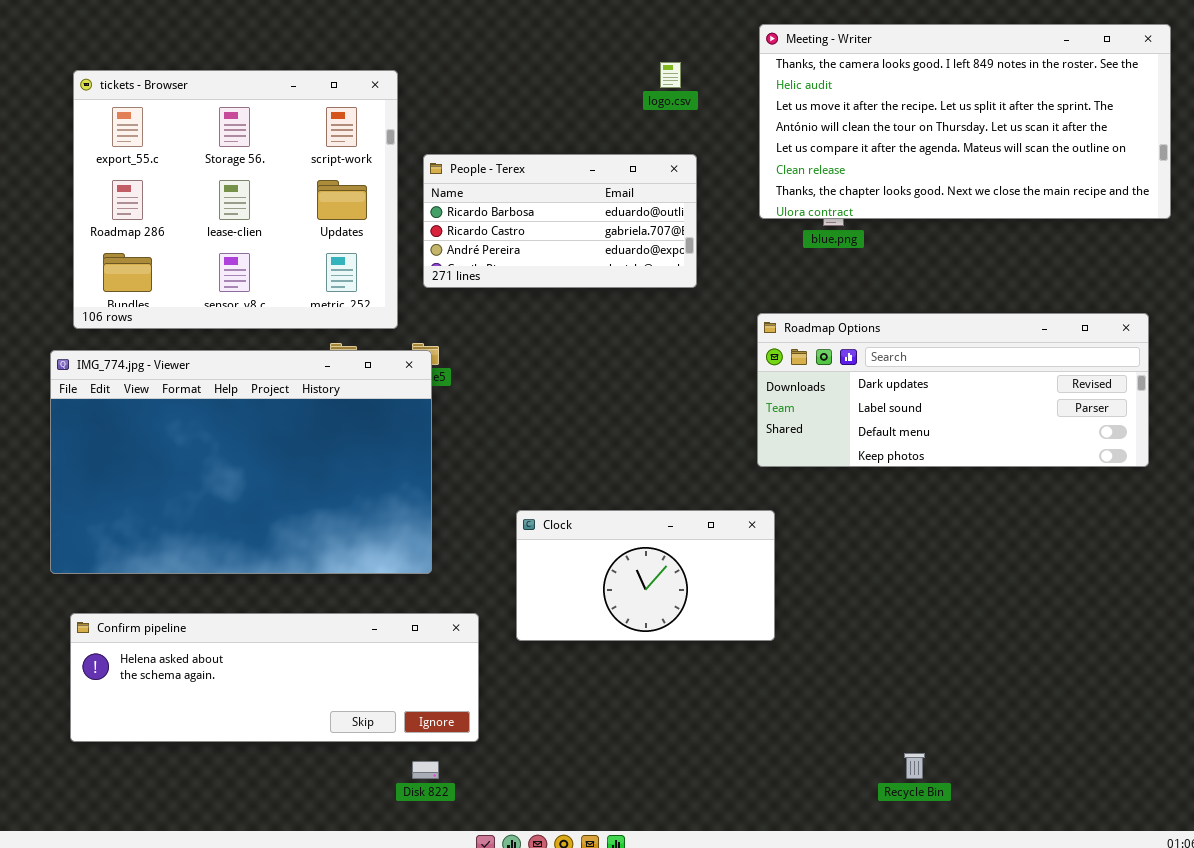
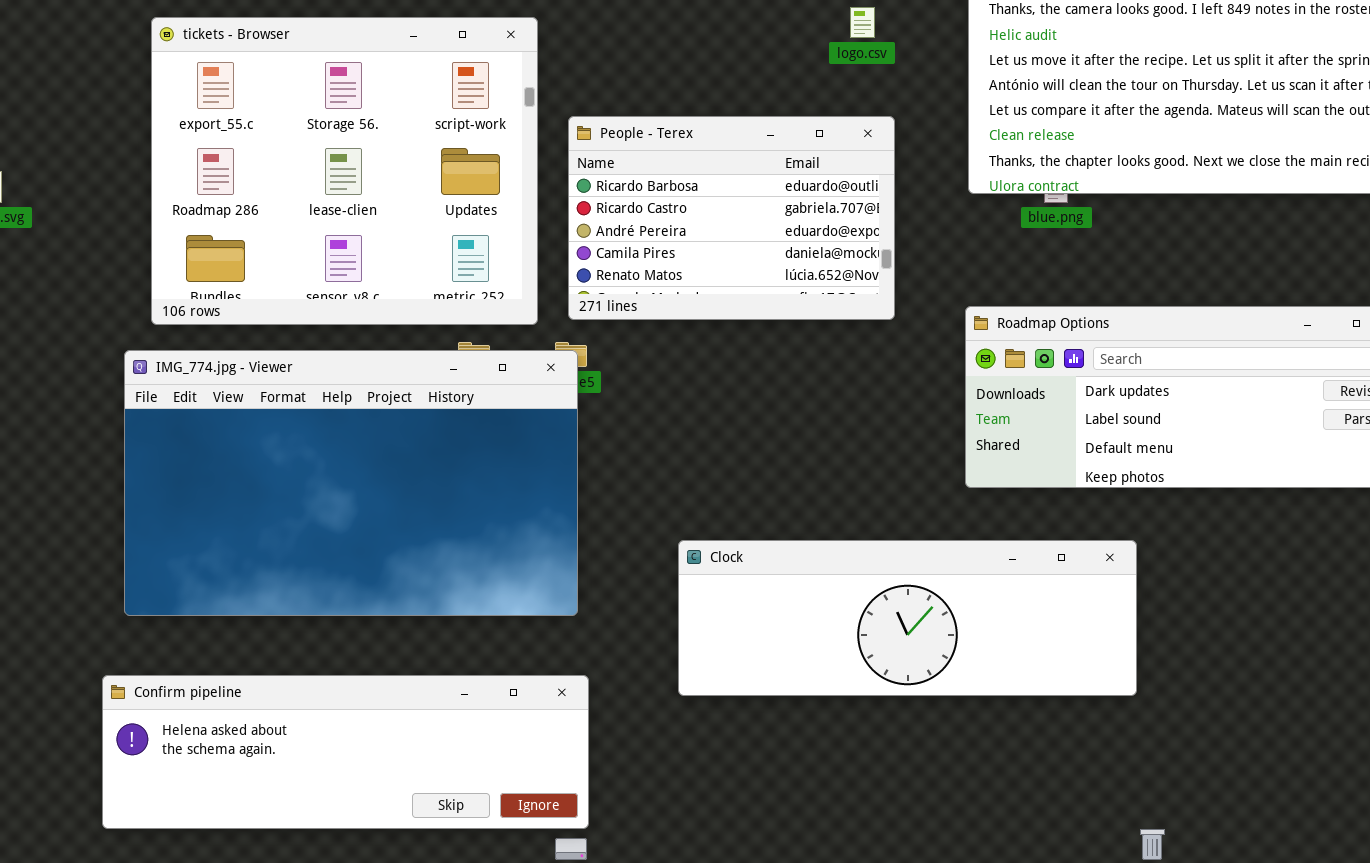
People - Terex: [423,154,697,288] -> [568,116,895,320], resized
Clock: [516,510,775,641] -> [678,540,1137,696], resized
Confirm pipeline: [70,613,479,742] -> [102,675,589,829], moved

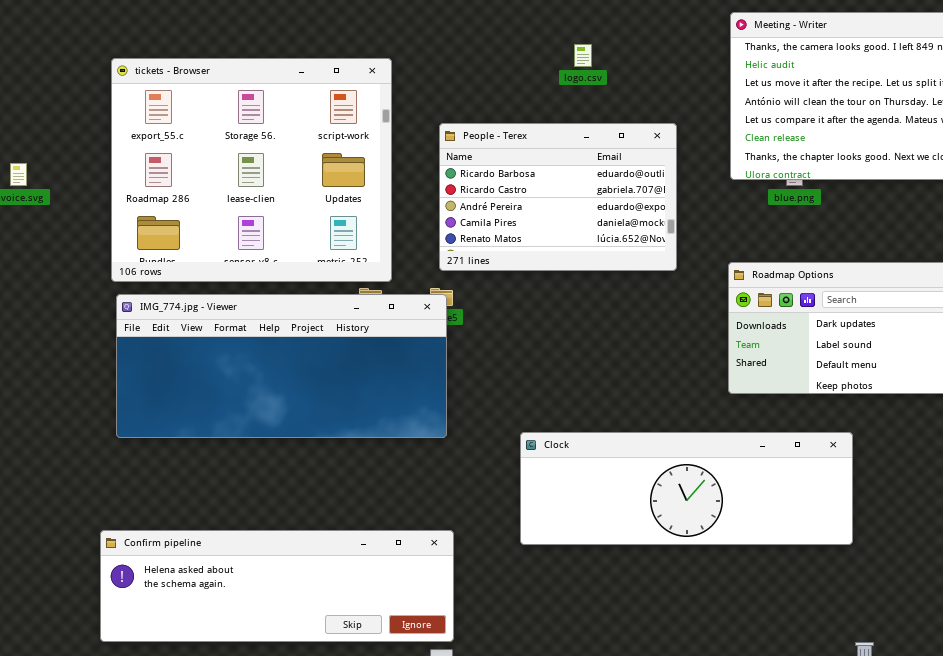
logo.csv: [850,7,875,38] -> [574,44,592,67], moved
tickets - Browser: [151,17,538,325] -> [111,58,392,282], moved
IMG_774.jpg - Viewer: [124,350,578,616] -> [116,294,447,438], resized

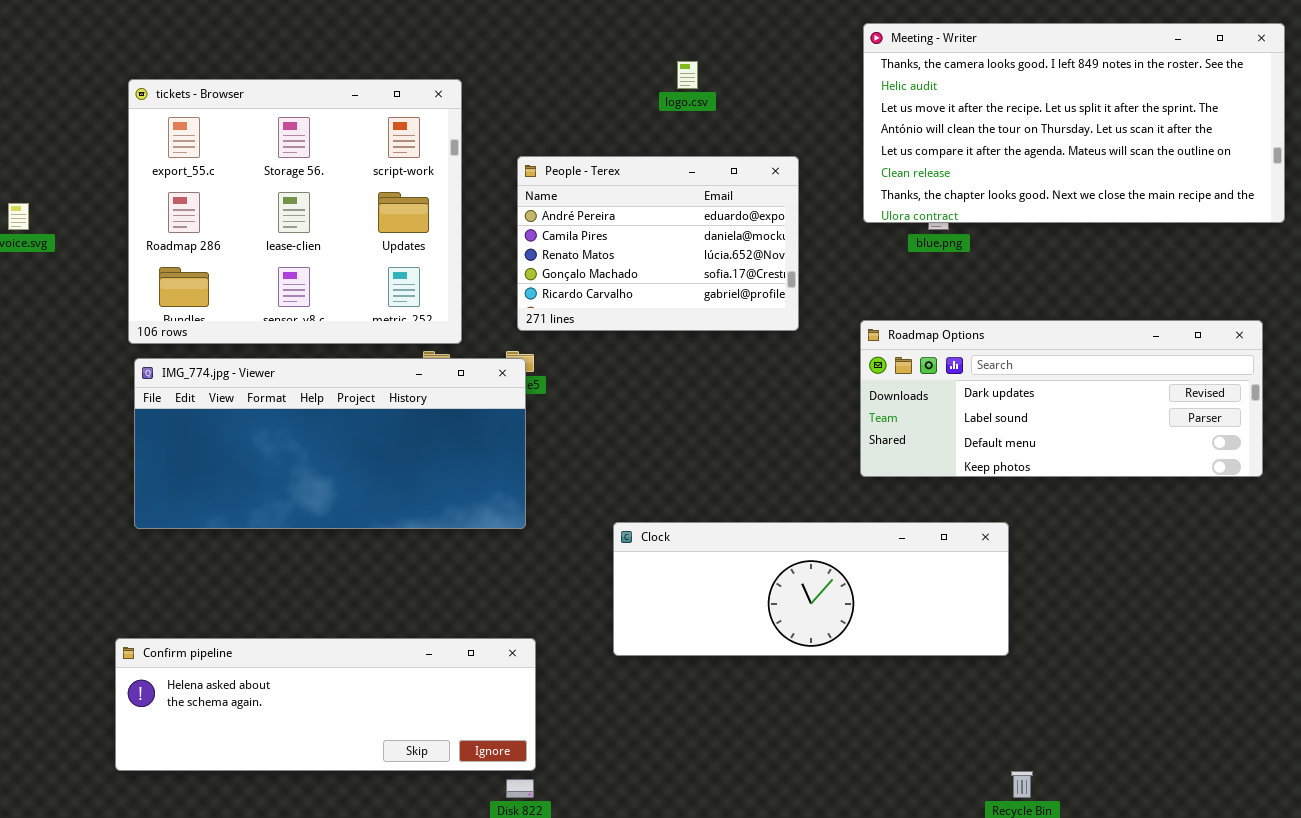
People - Terex: [439,123,677,271] -> [517,156,799,331], scrolled down 2 rows

